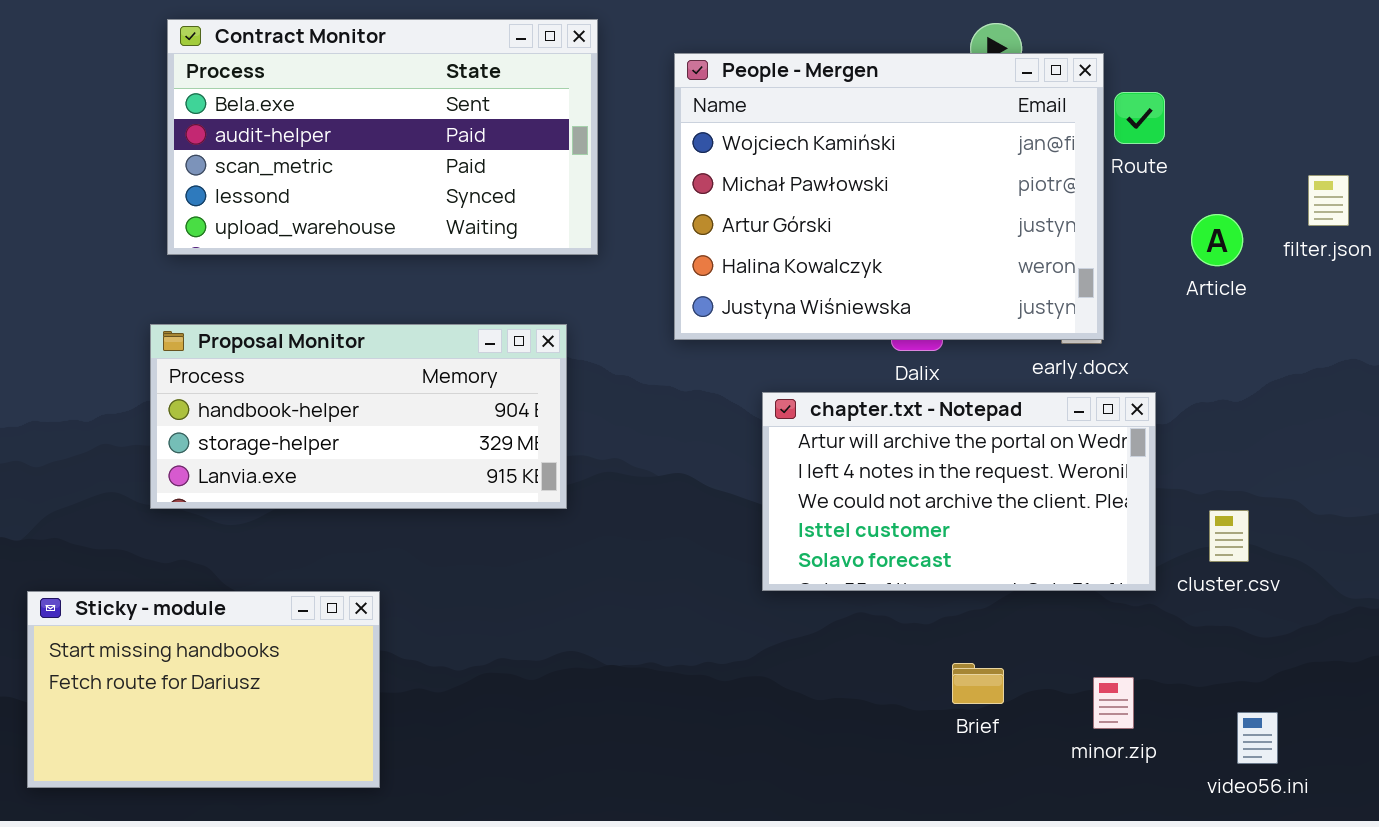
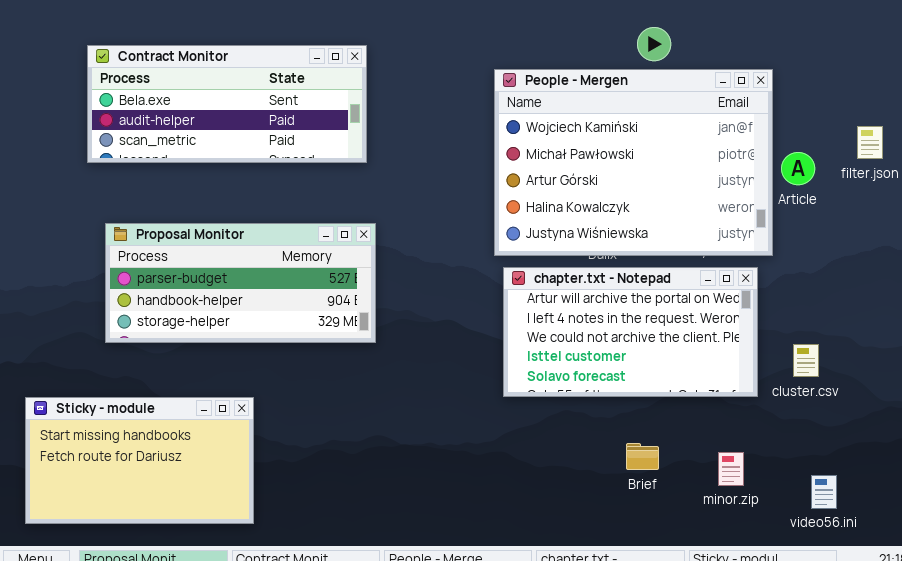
Contract Monitor: [167,19,598,255] -> [87,45,367,163], moved, resized
People - Mergen: [674,53,1104,340] -> [494,69,773,256], moved
Proposal Monitor: [150,324,567,509] -> [105,223,376,343], scrolled up 1 row

